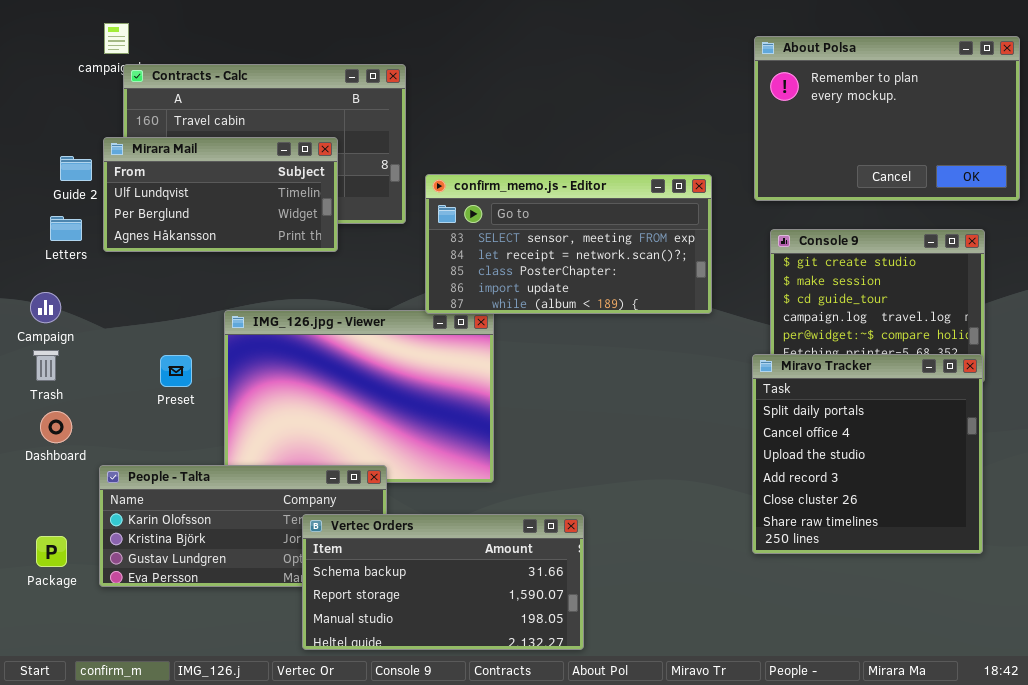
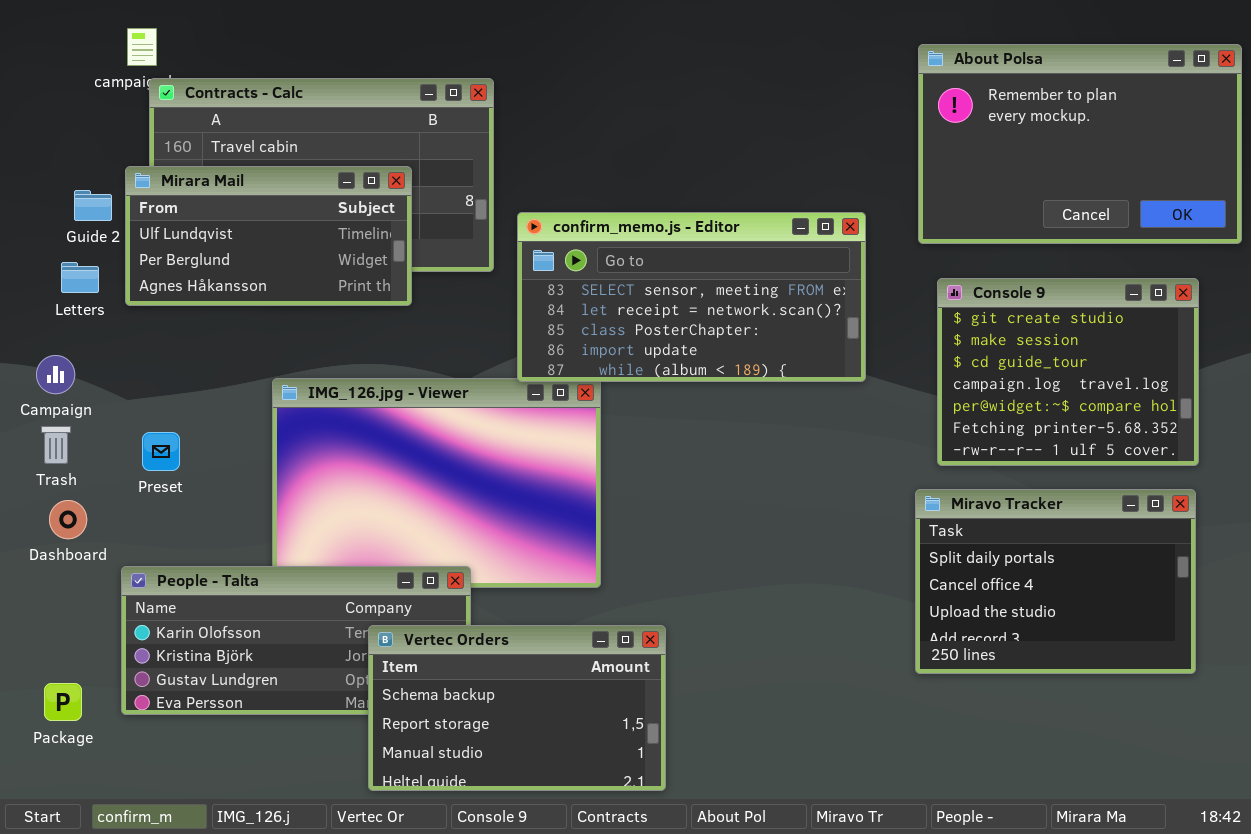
Miravo Tracker: [752,354,983,554] -> [915,489,1196,674], resized
Preset: [160,355,192,387] -> [142,432,180,471], moved
Vertec Orders: [302,514,584,650] -> [368,625,666,791], resized
Package: [36,536,67,567] -> [44,683,82,721], moved

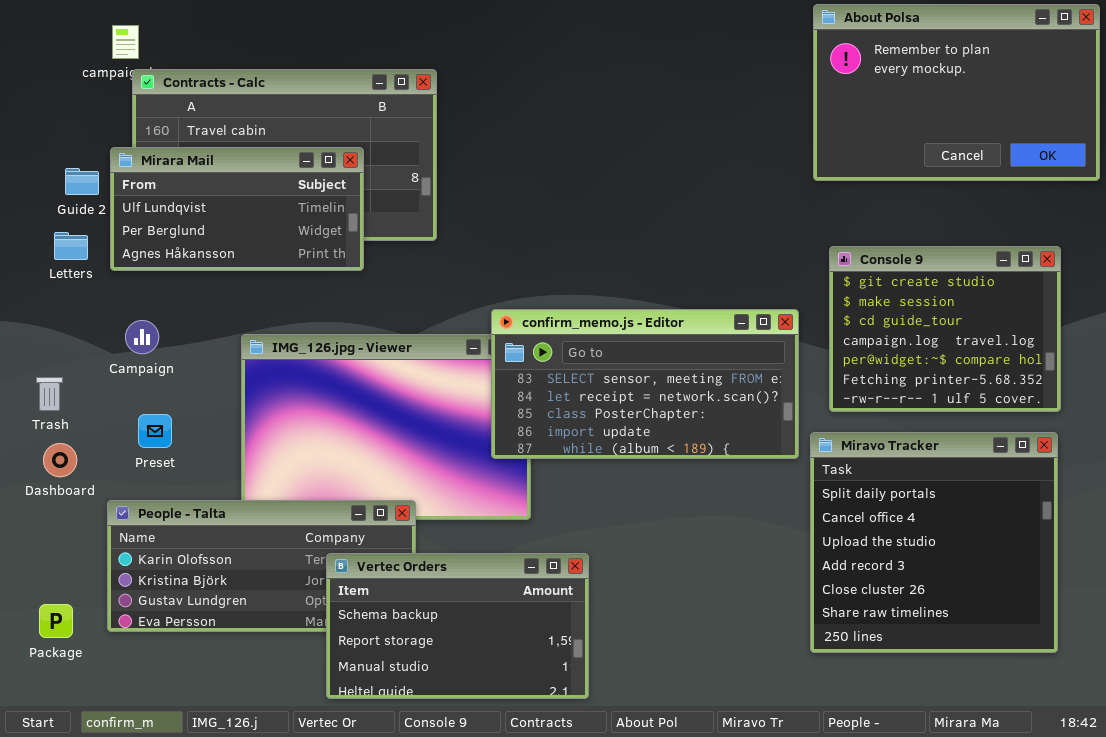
About Polsa: [918,44,1242,244] -> [813,4,1100,181], moved
confirm_memo.js - Editor: [517,212,866,382] -> [491,309,799,459], moved
Campaign: [36,355,75,394] -> [125,320,159,354], moved
Preset: [142,432,180,471] -> [138,414,172,448], moved
Miravo Tracker: [915,489,1196,674] -> [810,432,1058,653], resized

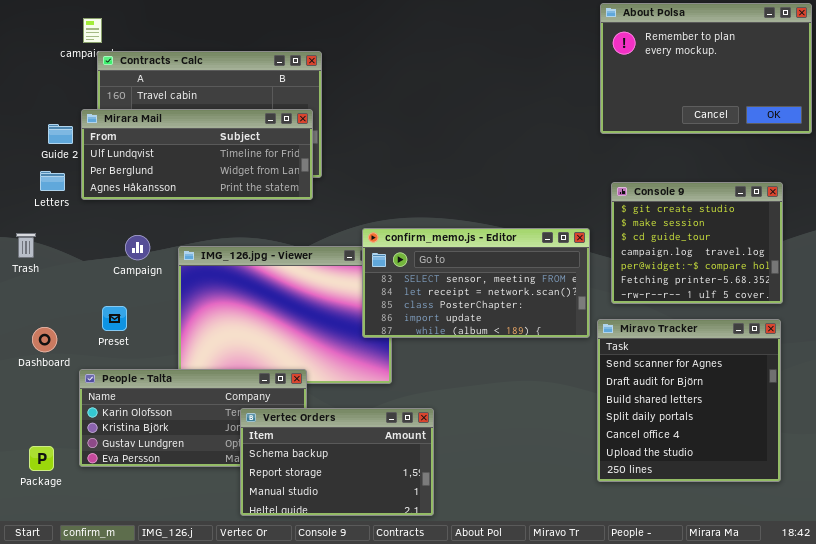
Mirara Mail: [110,147,364,271] -> [81,109,313,200], resized
Campaign: [125,320,159,354] -> [125,235,150,260], moved
Trash: [36,377,63,411] -> [16,233,36,258], moved
Miravo Tracker: [810,432,1058,653] -> [597,319,781,482], scrolled up 3 rows

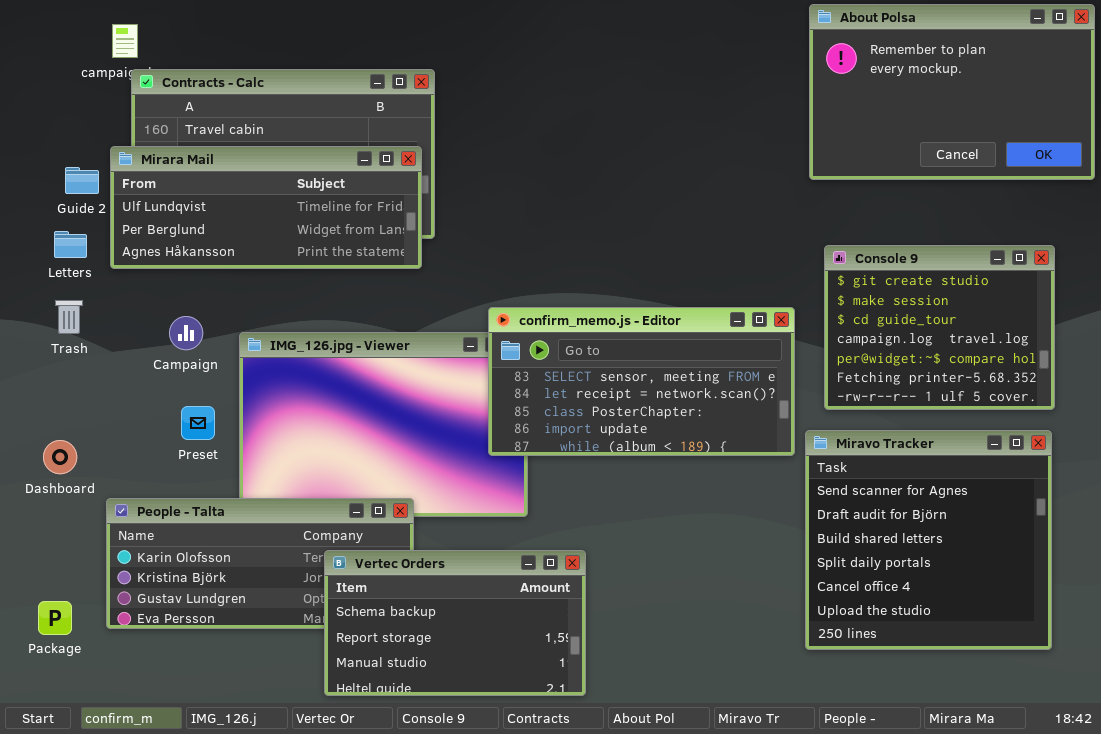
Trash: [16,233,36,258] -> [55,300,83,334], moved
Preset: [102,306,127,331] -> [181,406,215,440], moved

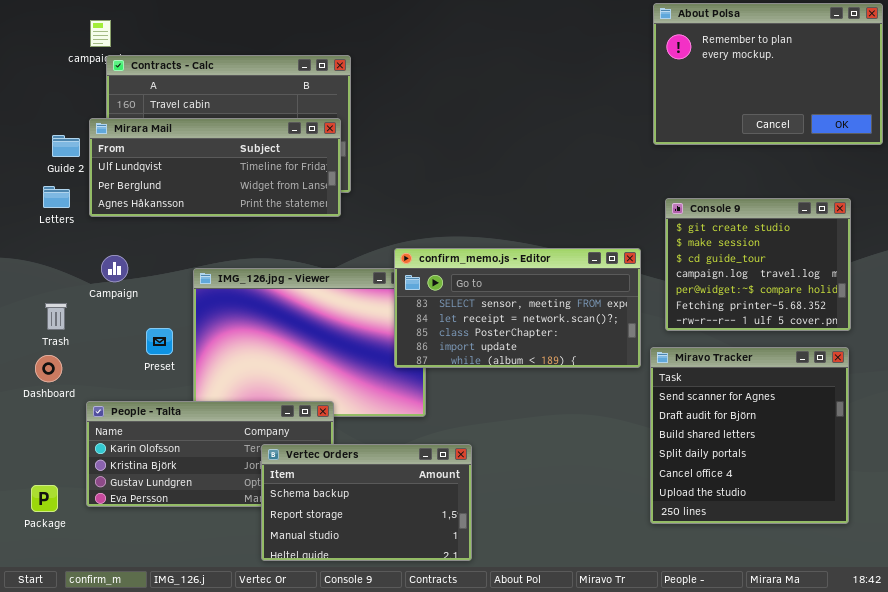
Trash: [55,300,83,334] -> [45,303,67,330], moved
Campaign: [169,316,203,350] -> [101,255,128,282], moved

